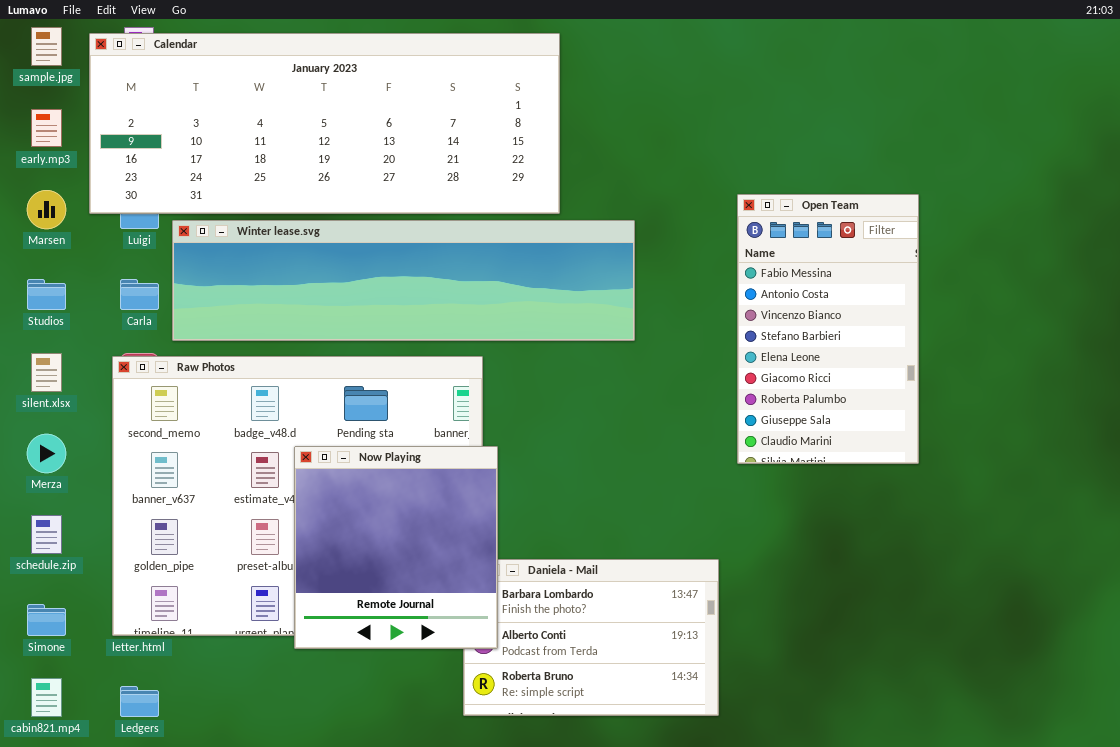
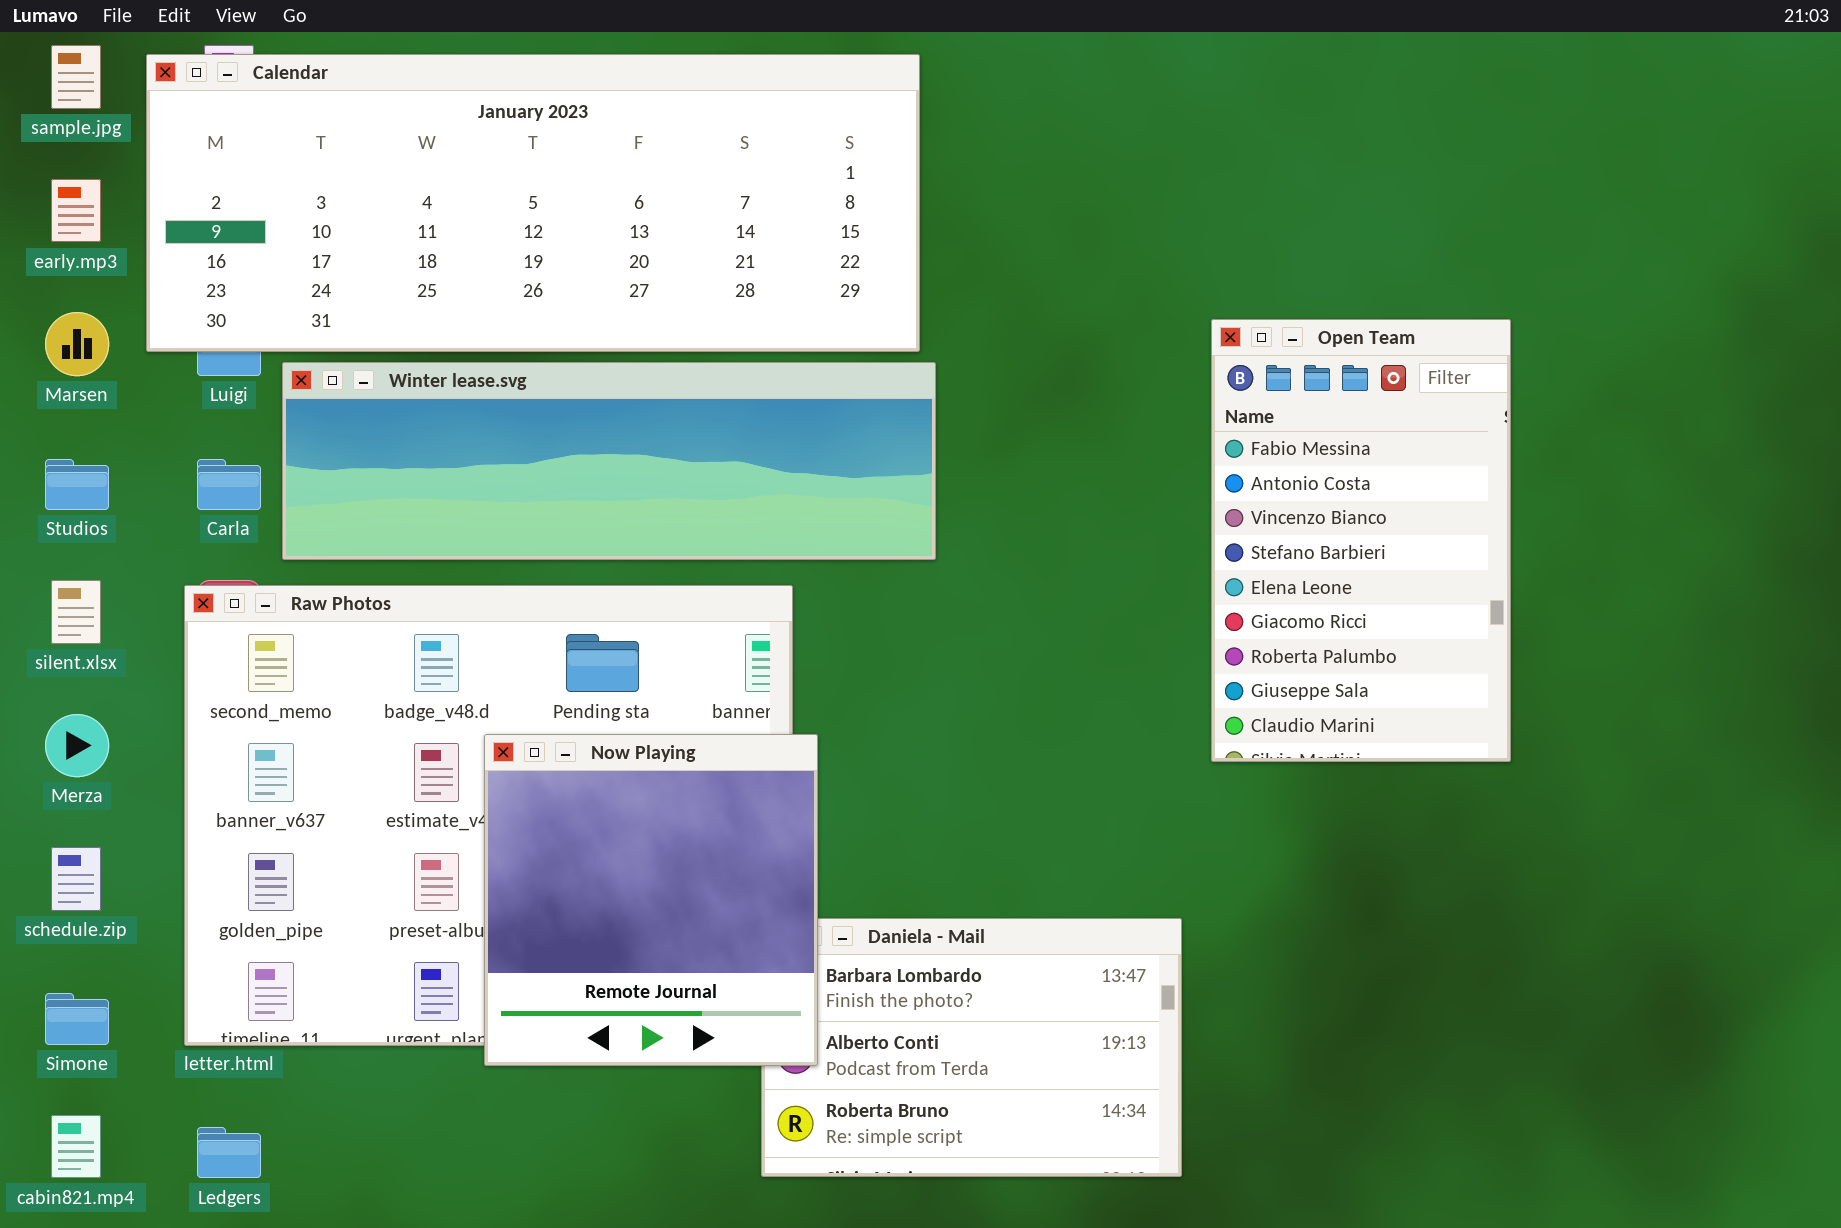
Winter lease.svg: [172,220,635,341] -> [282,362,936,560], resized

